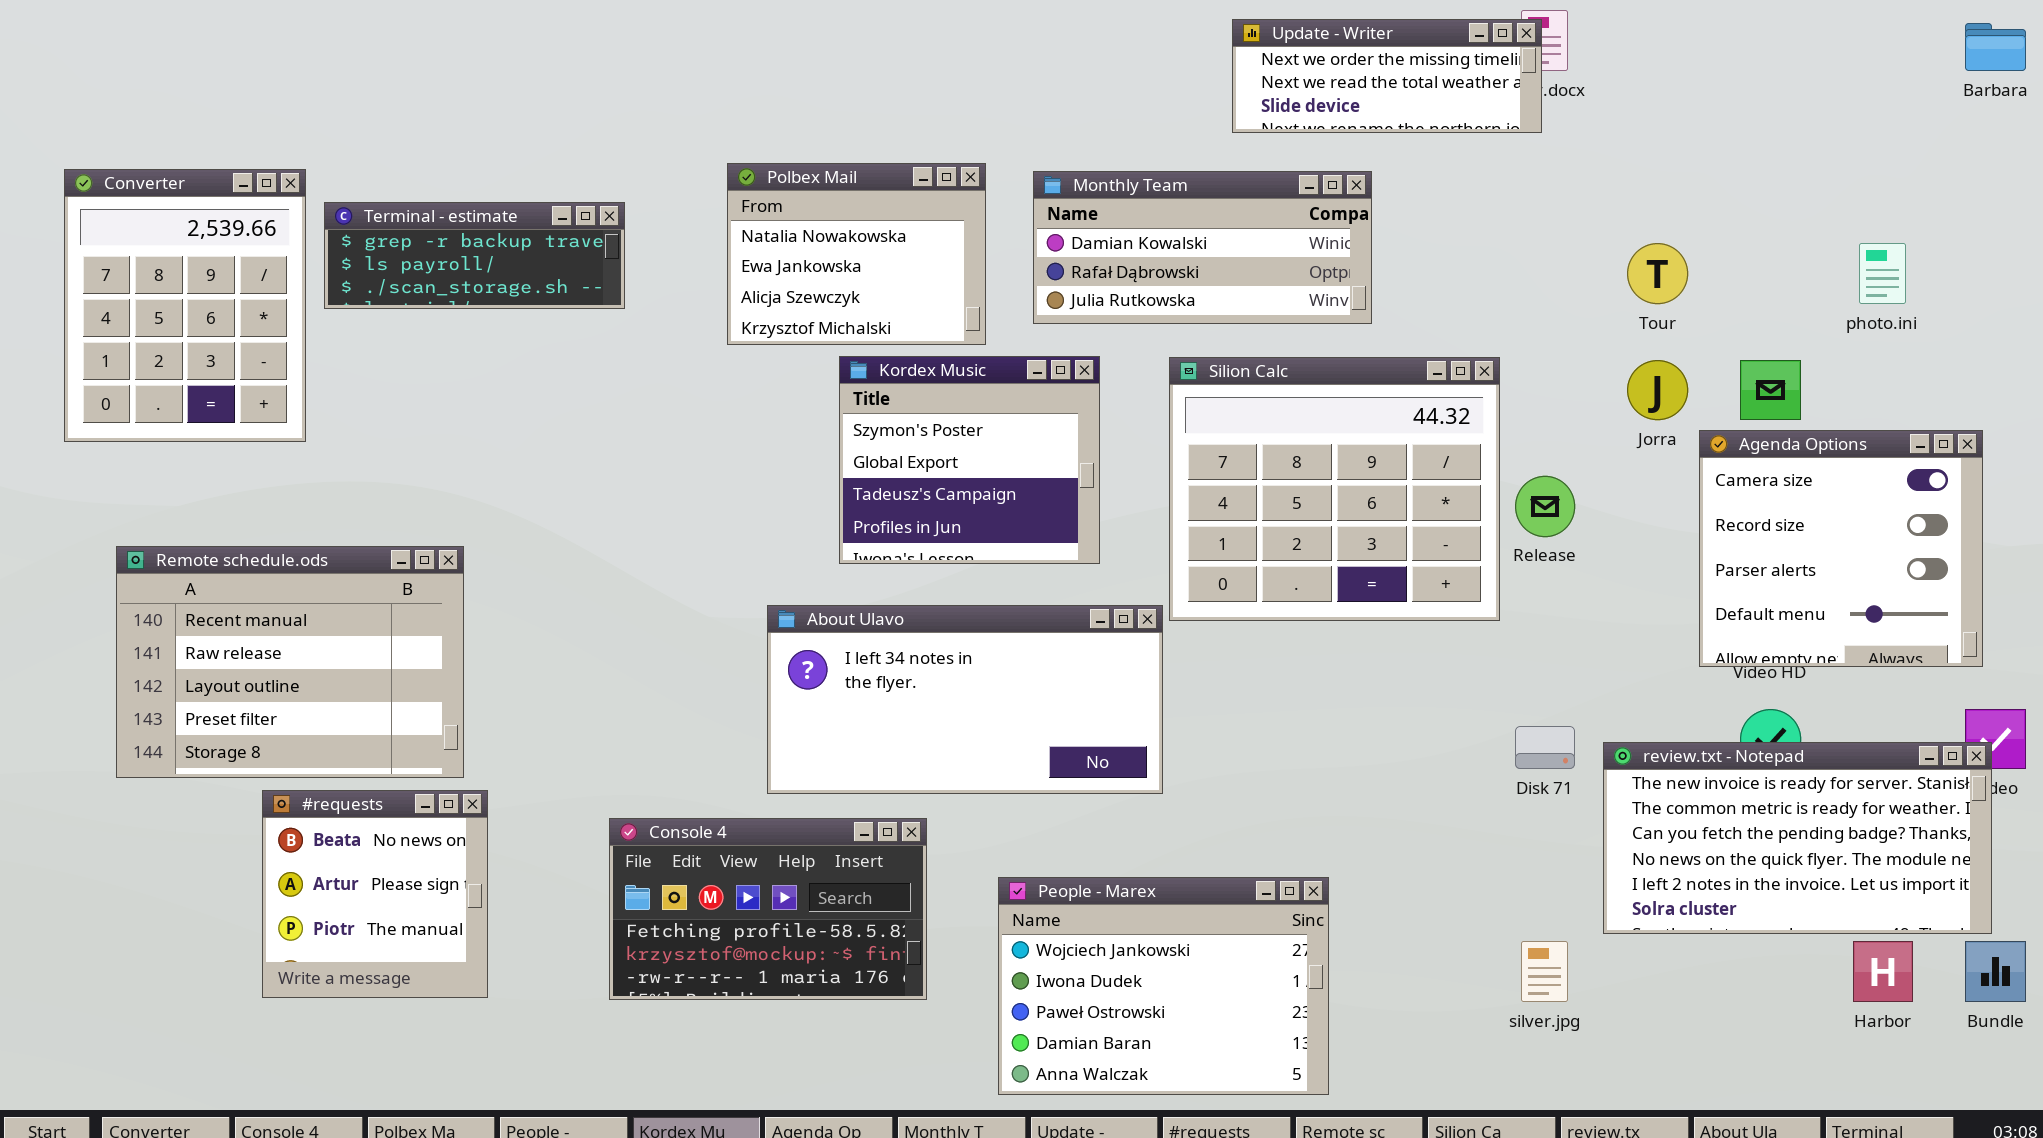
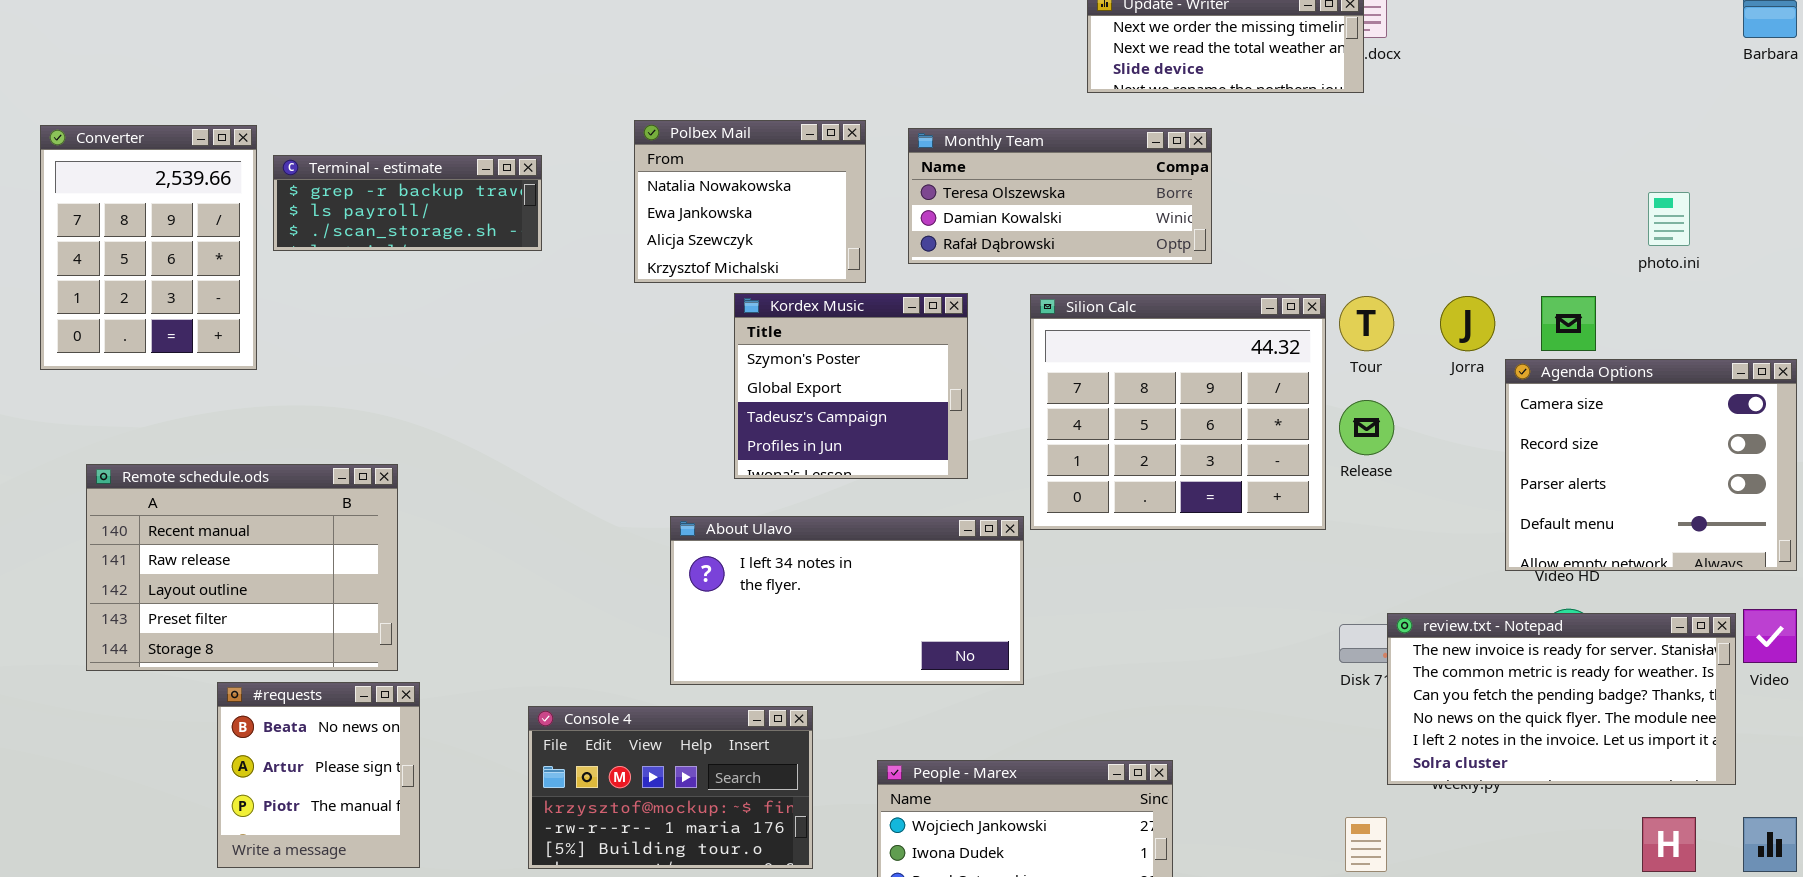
Monthly Team: [1033,171,1372,324] -> [908,128,1212,264], scrolled up 1 row
Tour: [1627,243,1688,304] -> [1339,296,1394,351], moved
Agenda Options: [1699,430,1983,667] -> [1505,359,1797,571], resized
review.txt - Notepad: [1603,742,1992,934] -> [1387,613,1736,785], moved
Console 4: [609,818,927,1000] -> [528,706,813,869], scrolled down 1 row

